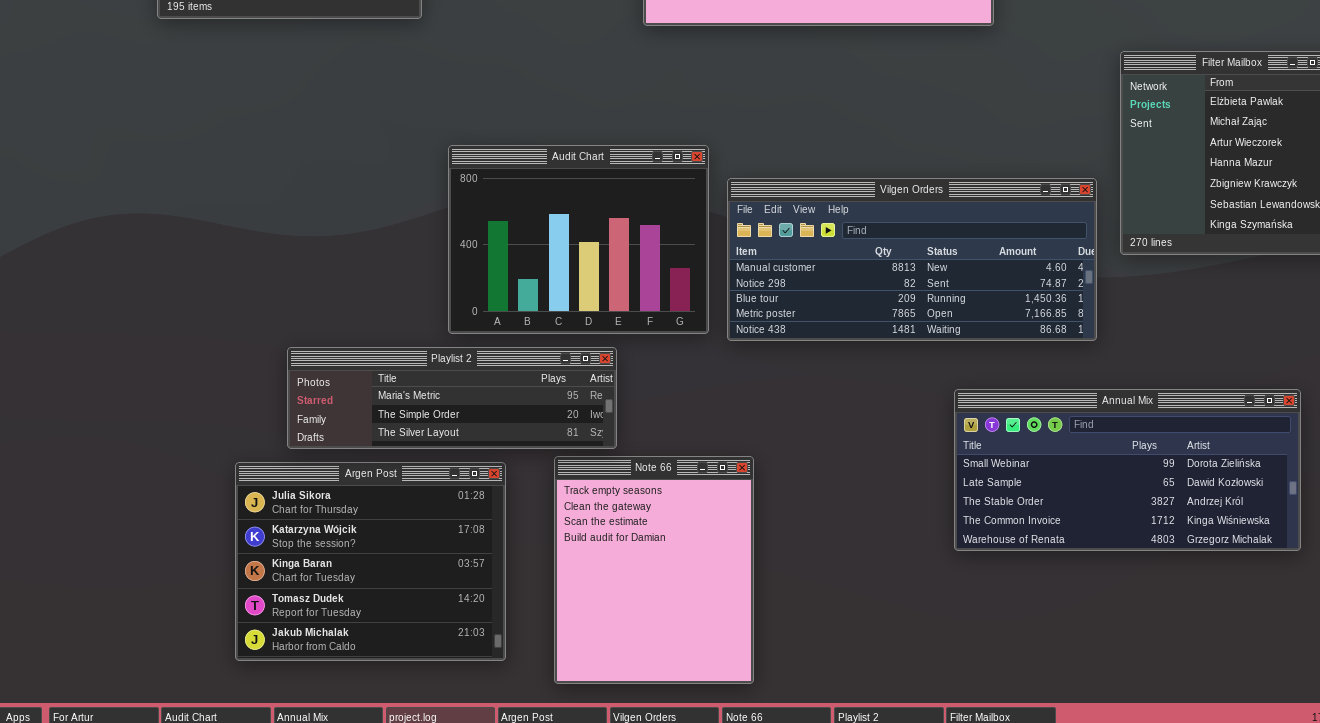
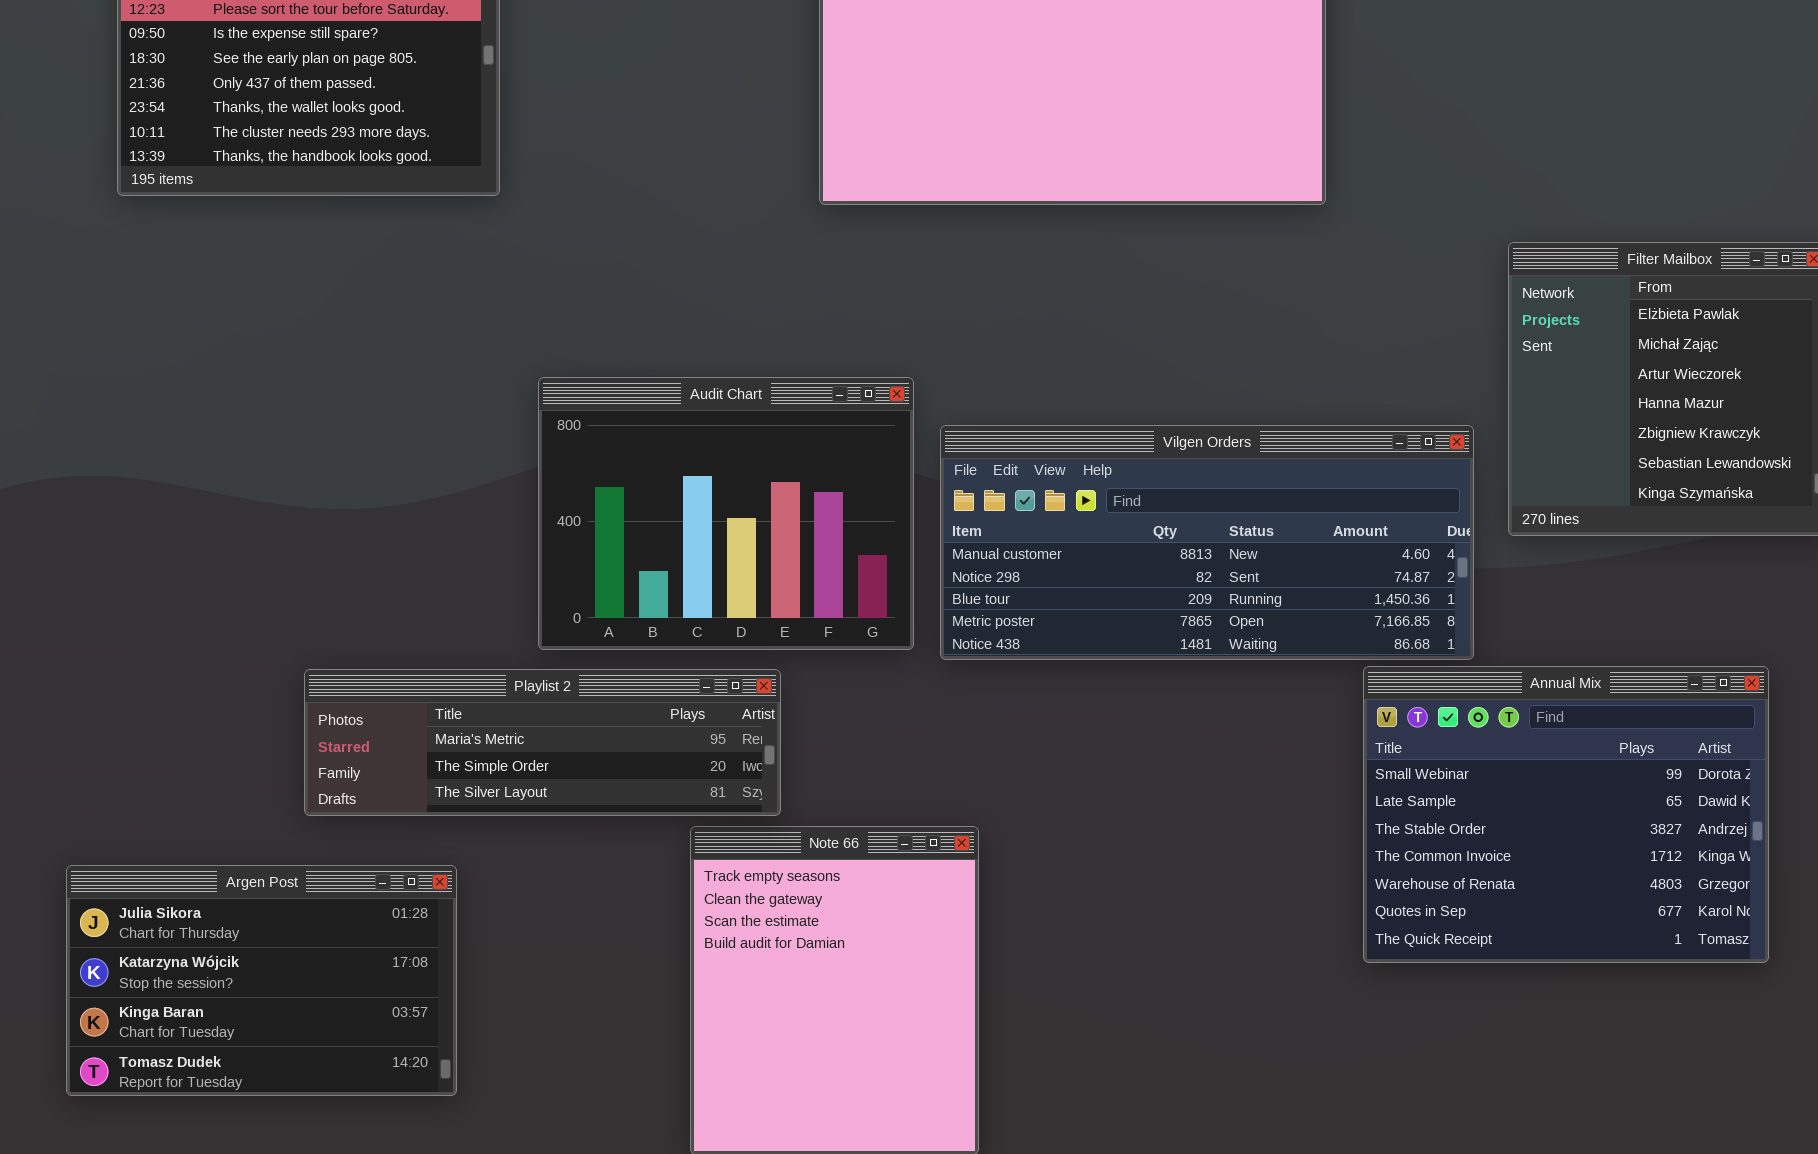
Annual Mix: [954,389,1301,551] -> [1363,666,1769,963], resized
Argen Post: [235,462,506,661] -> [66,865,457,1096], moved, resized

